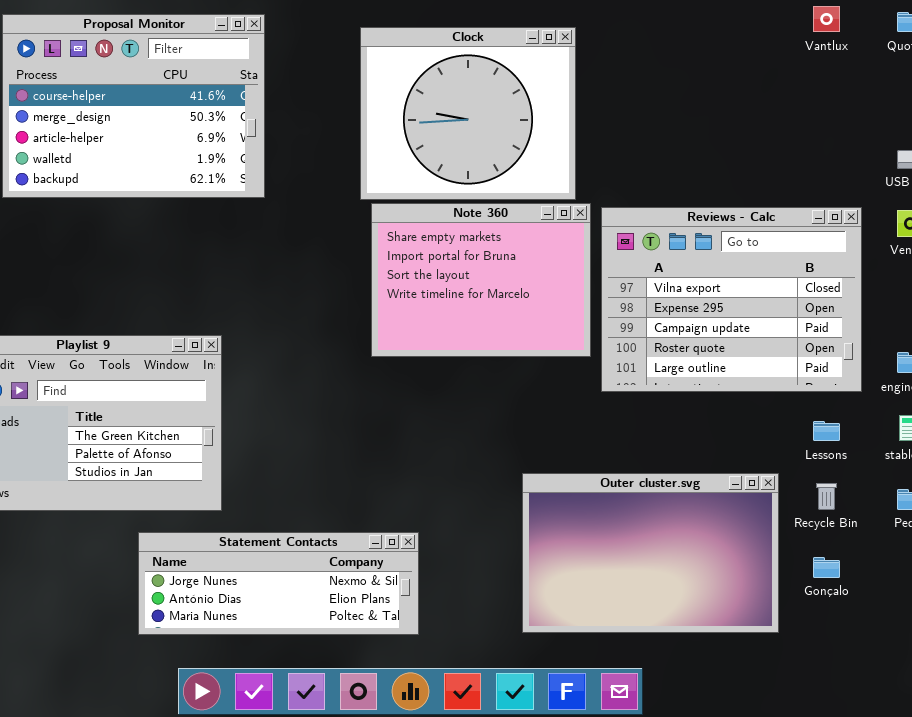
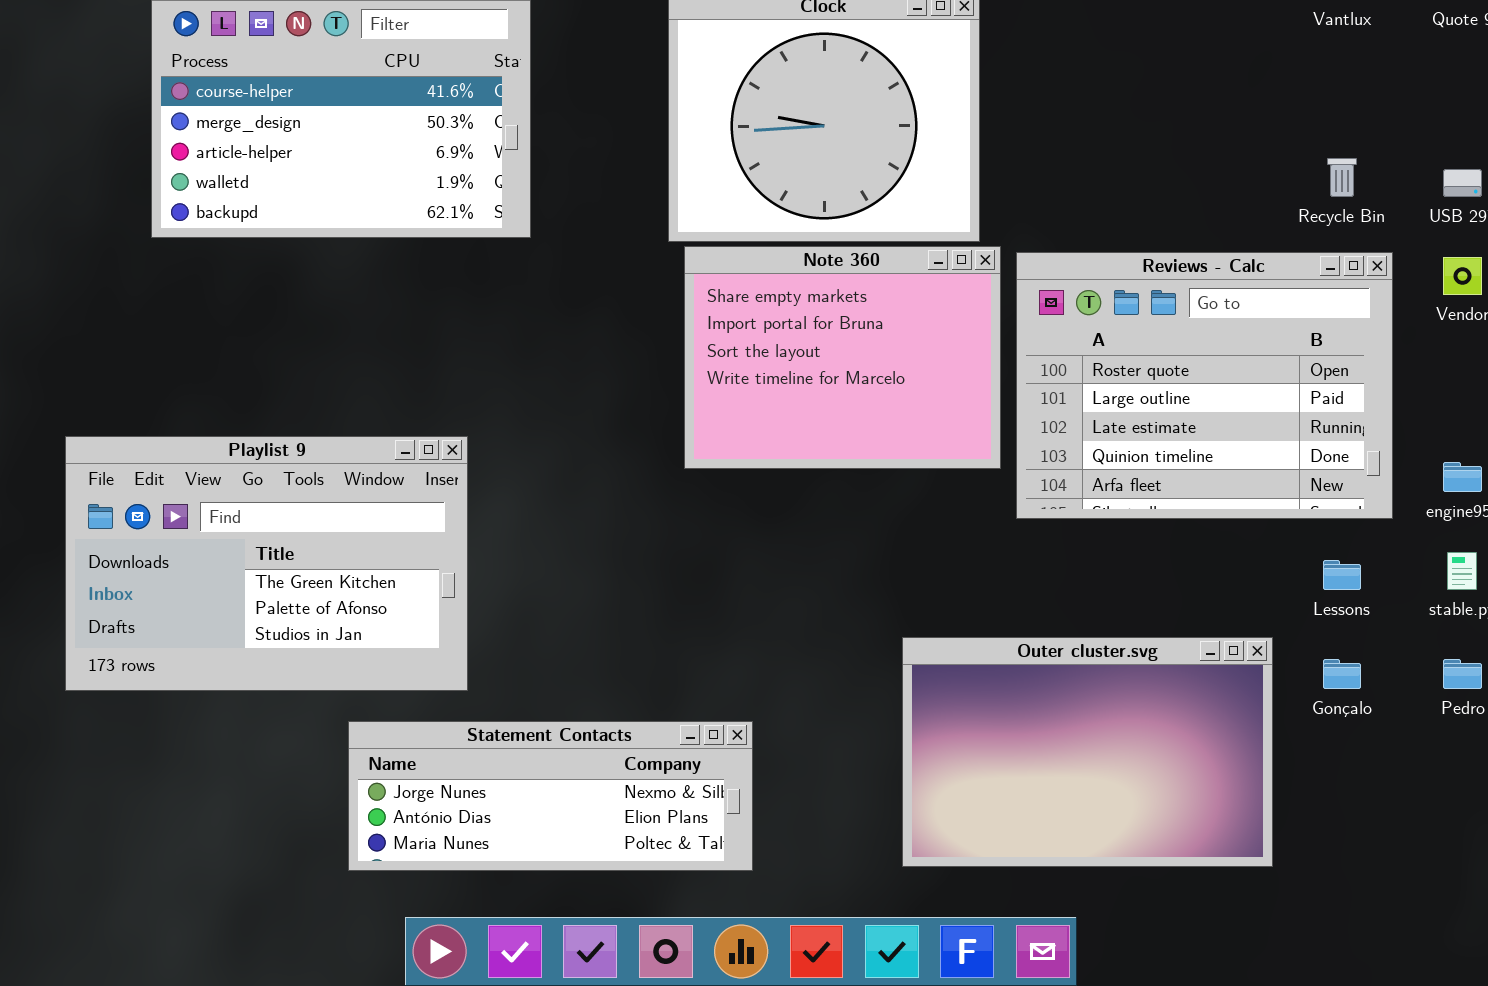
Reviews - Calc: [601,207,862,392] -> [1016,252,1393,519], scrolled down 3 rows
Recycle Bin: [816,483,837,510] -> [1327,158,1357,197], moved
Gonçalo: [813,557,840,578] -> [1323,659,1361,689], moved

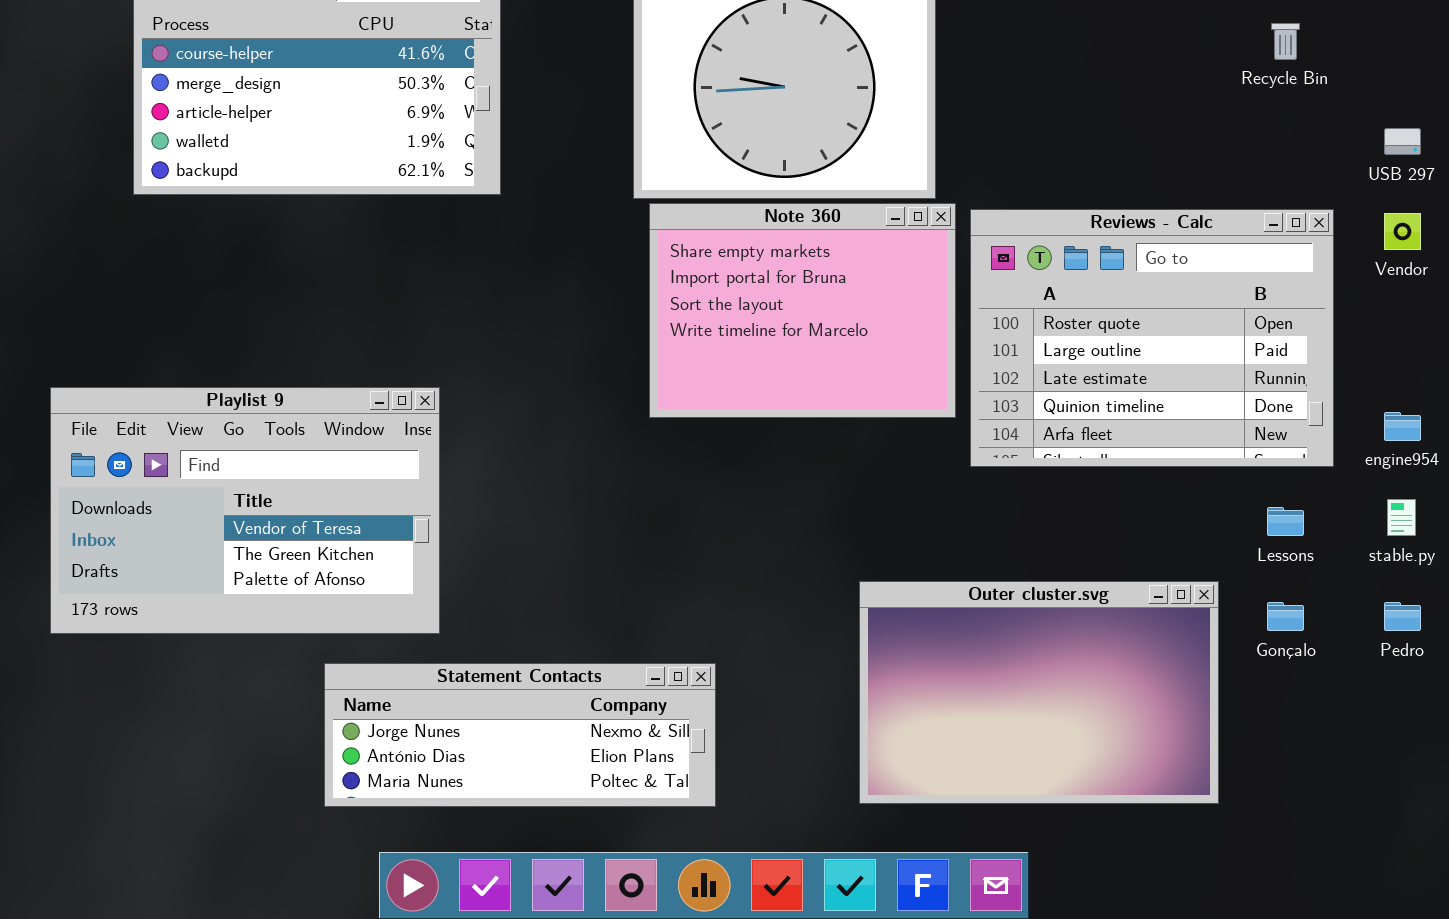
Recycle Bin: [1327,158,1357,197] -> [1271,23,1300,60], moved
Playlist 9: [65,436,468,691] -> [50,387,440,634], scrolled up 1 row

